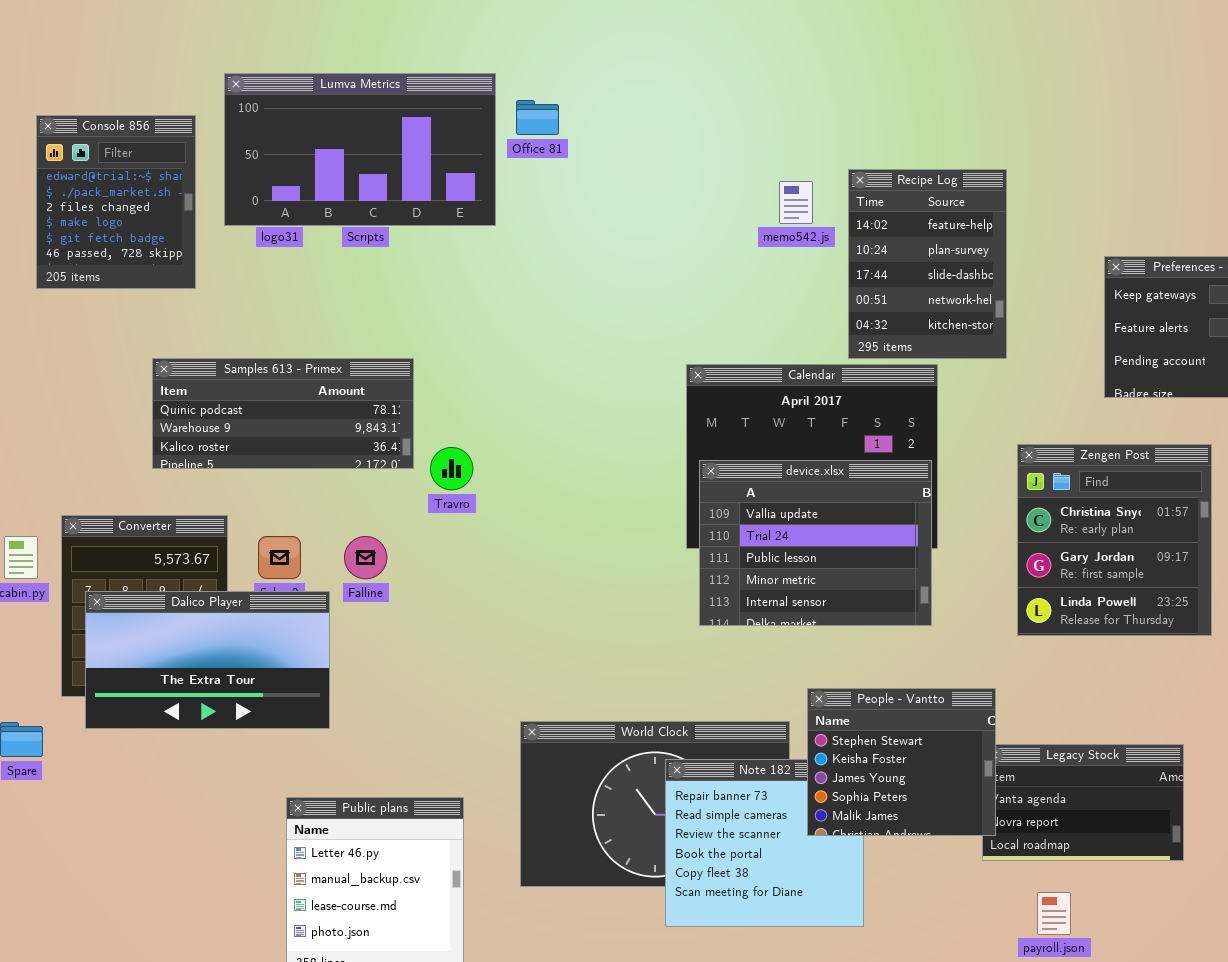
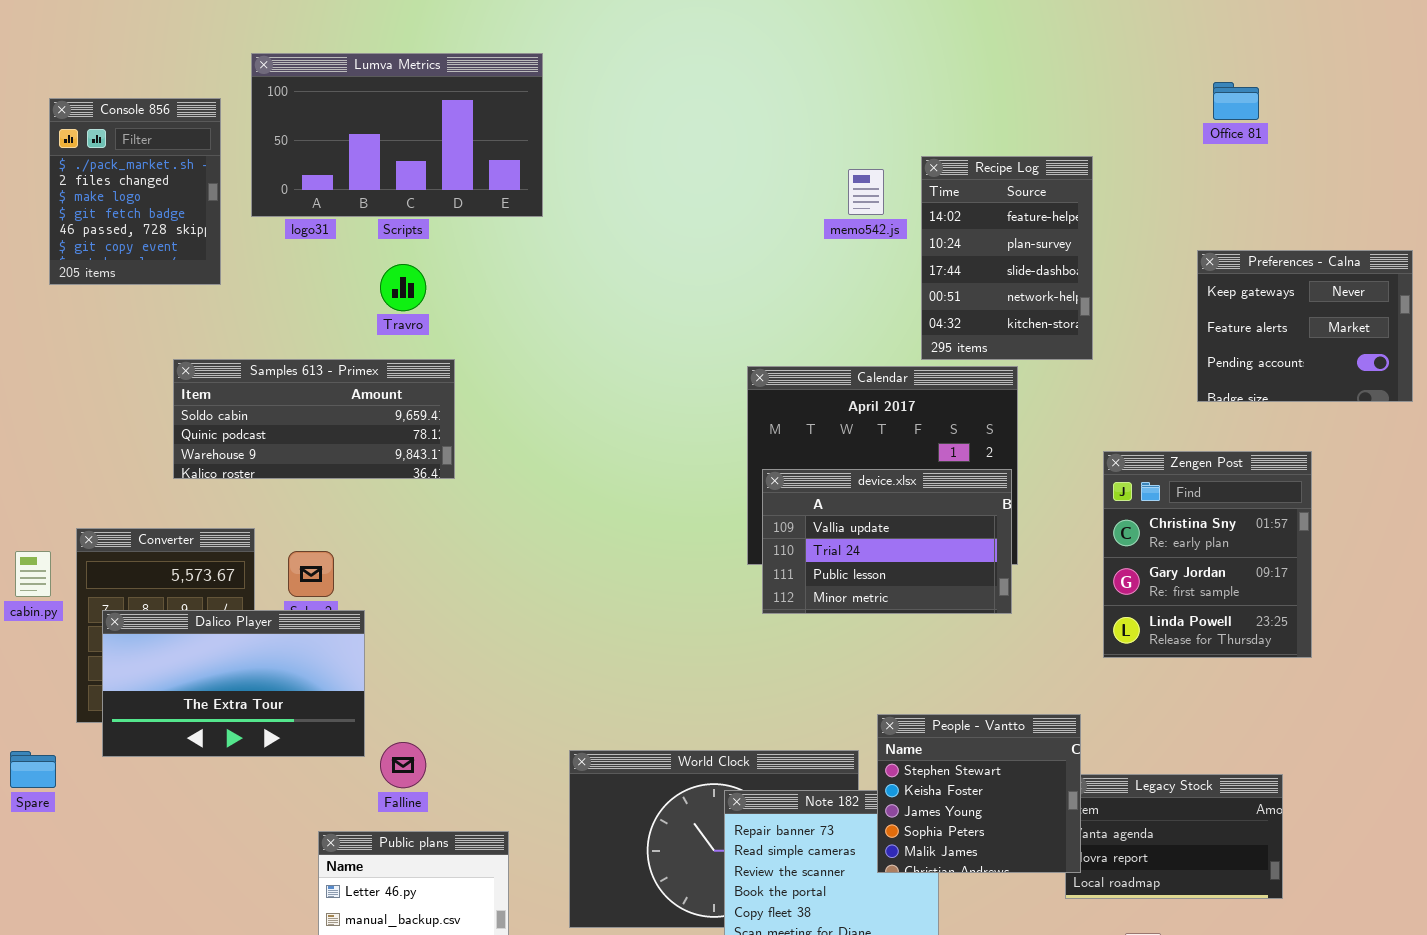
Office 81: [516,100,559,135] -> [1213,82,1259,120], moved
Console 856: [36,115,196,289] -> [49,98,221,285], scrolled down 1 row
Samples 613 - Primex: [152,358,414,469] -> [173,359,455,479], scrolled up 1 row
Travro: [430,447,473,490] -> [380,264,426,311], moved
device.xlsx: [699,460,932,626] -> [762,469,1012,614], resized
Falline: [344,536,387,579] -> [380,742,426,788], moved

